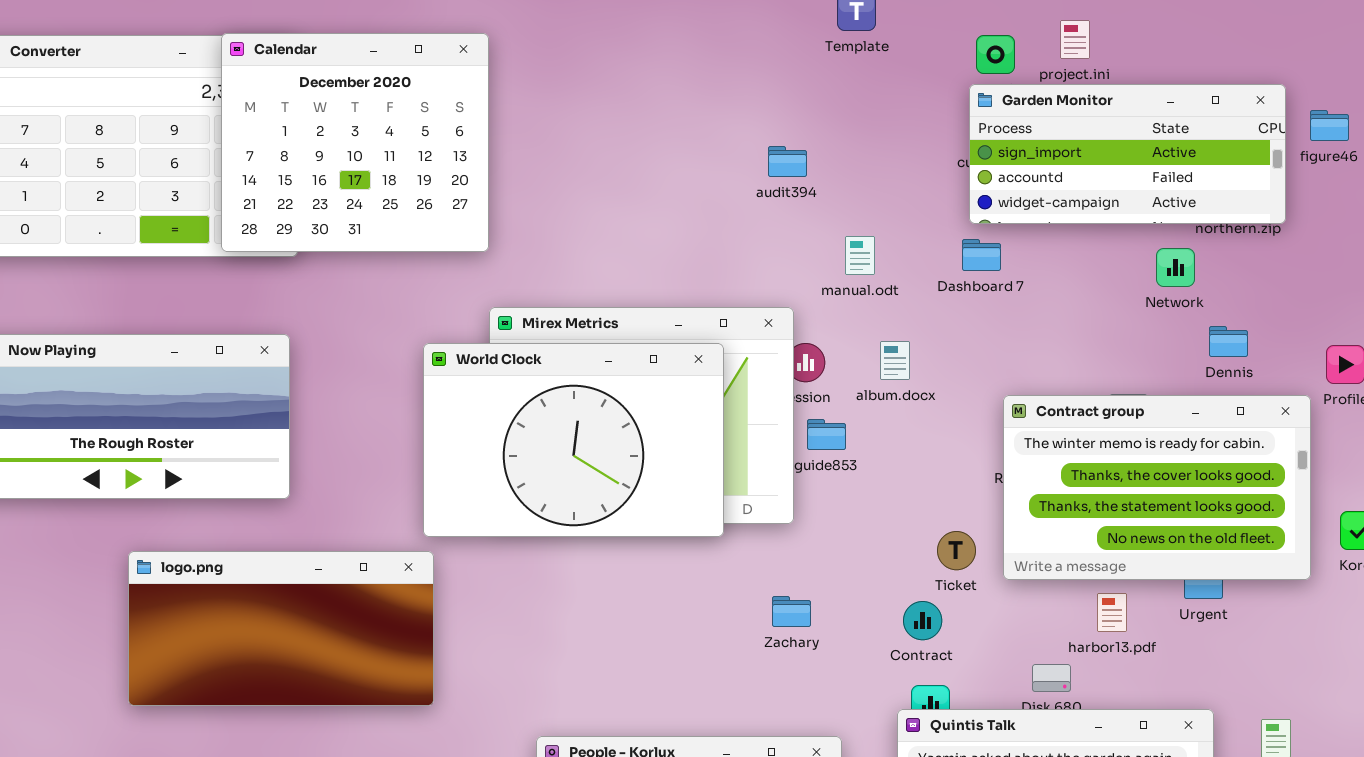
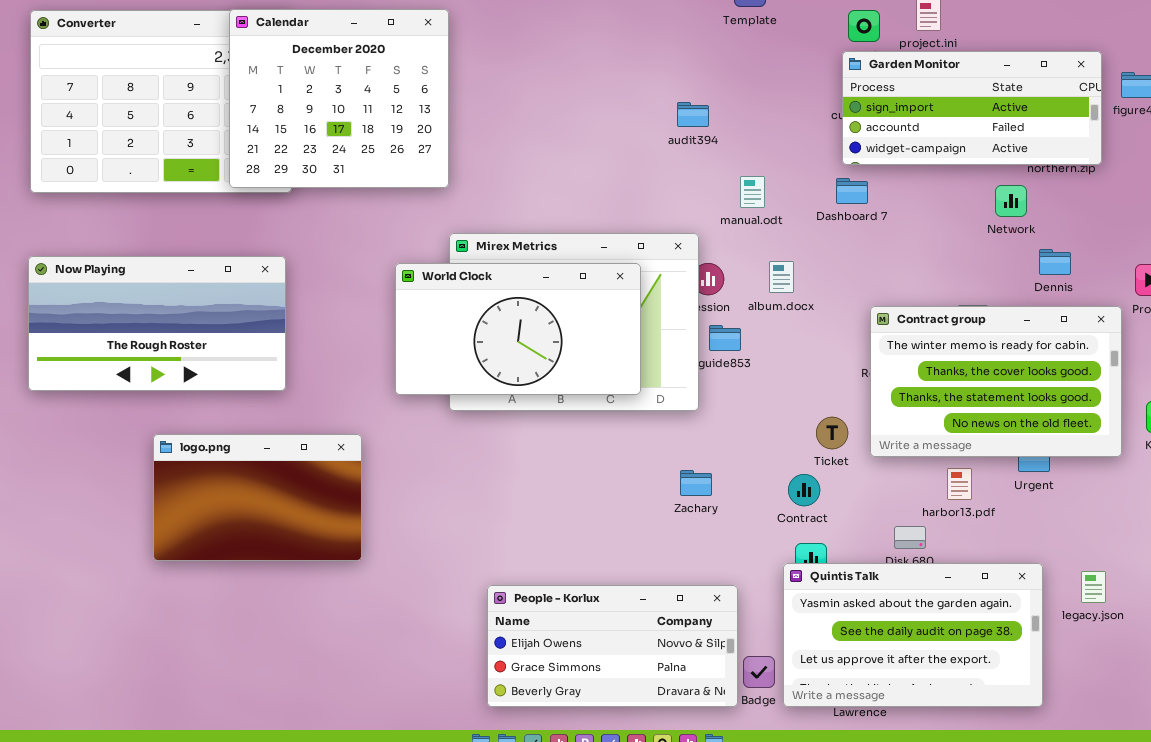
World Clock: [423,343,724,537] -> [395,263,641,395], resized
logo.png: [128,551,434,706] -> [153,434,362,561], resized

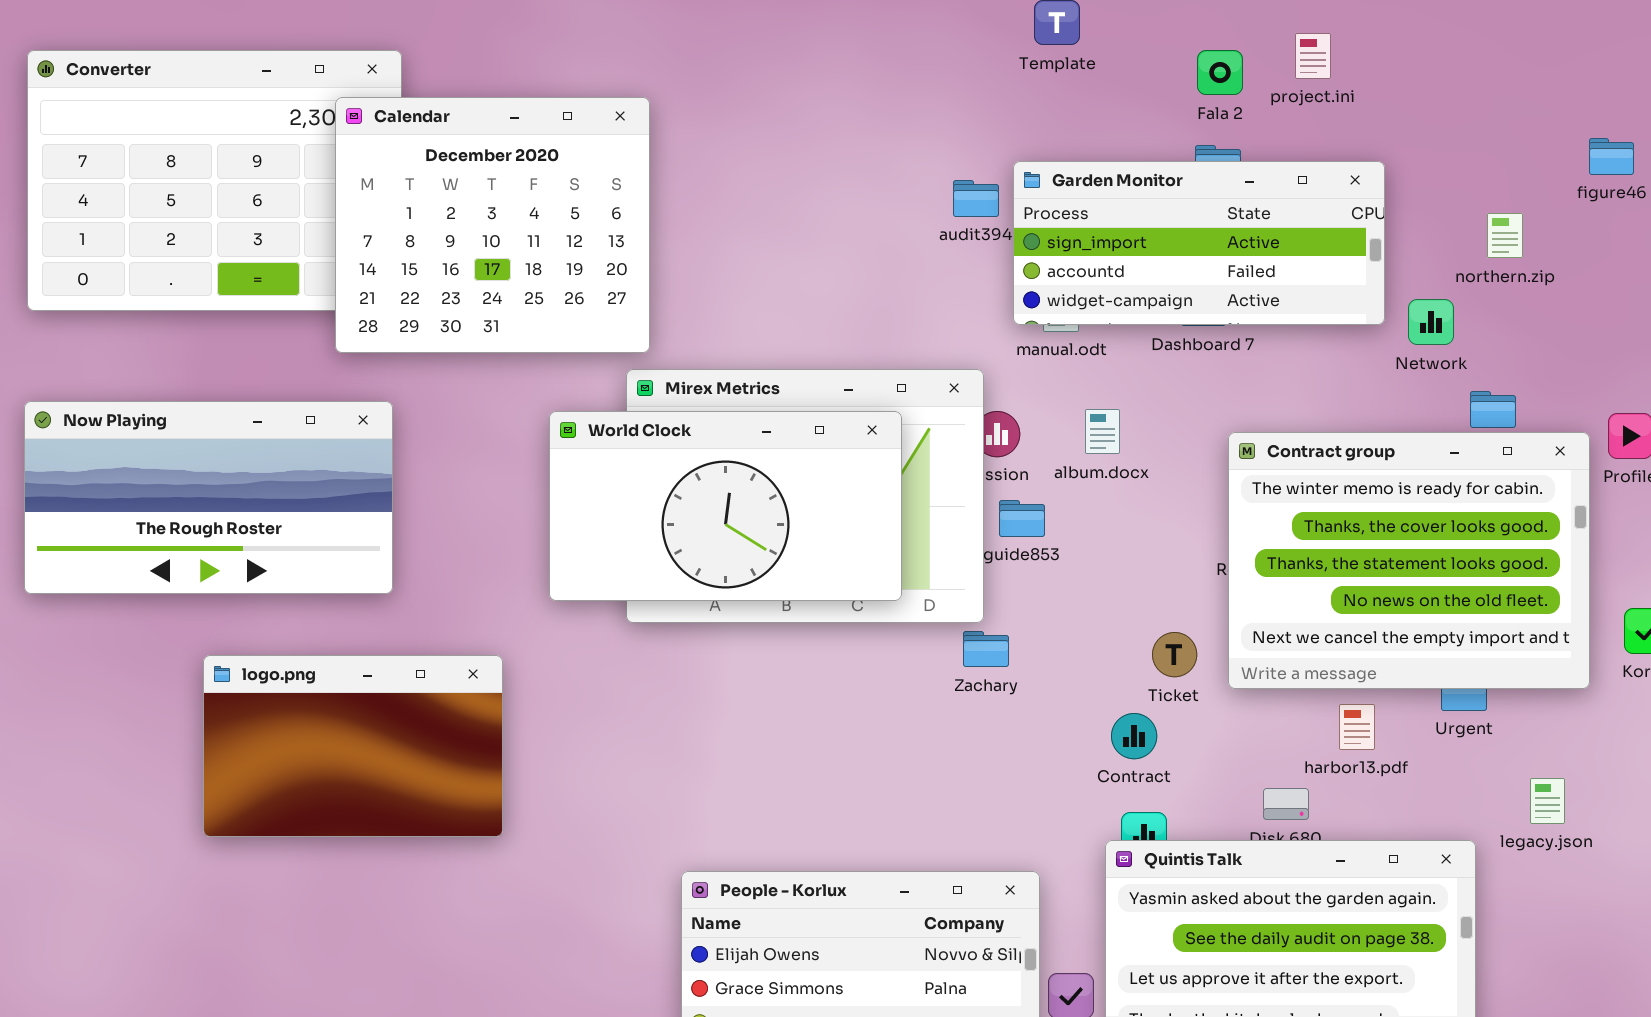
Calendar: [229,9,449,188] -> [335,97,650,353], moved
Garden Monitor: [842,51,1102,165] -> [1013,161,1385,325], moved
Contract group: [870,306,1122,457] -> [1228,432,1590,689], resized
Zachary: [680,470,712,496] -> [963,631,1009,667], moved
legacy.json: [1081,571,1106,603] -> [1530,778,1565,824], moved

